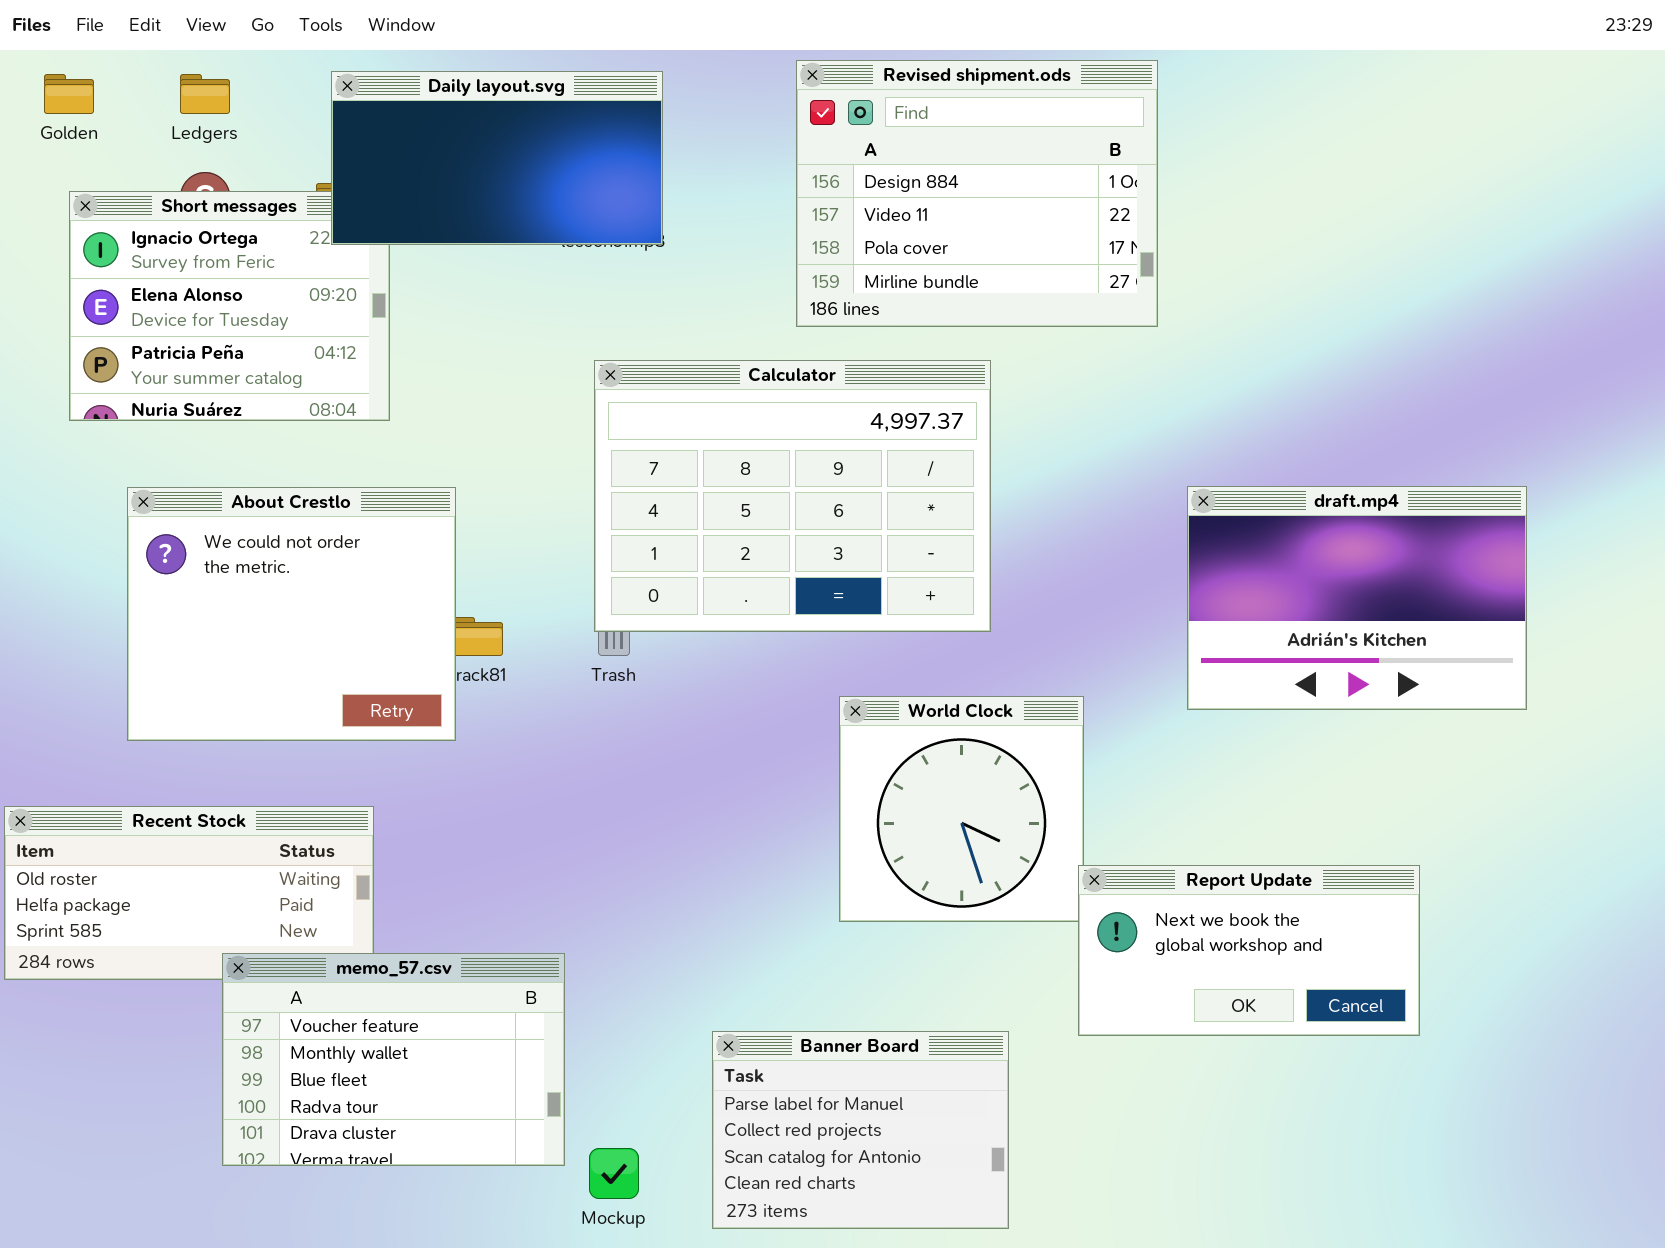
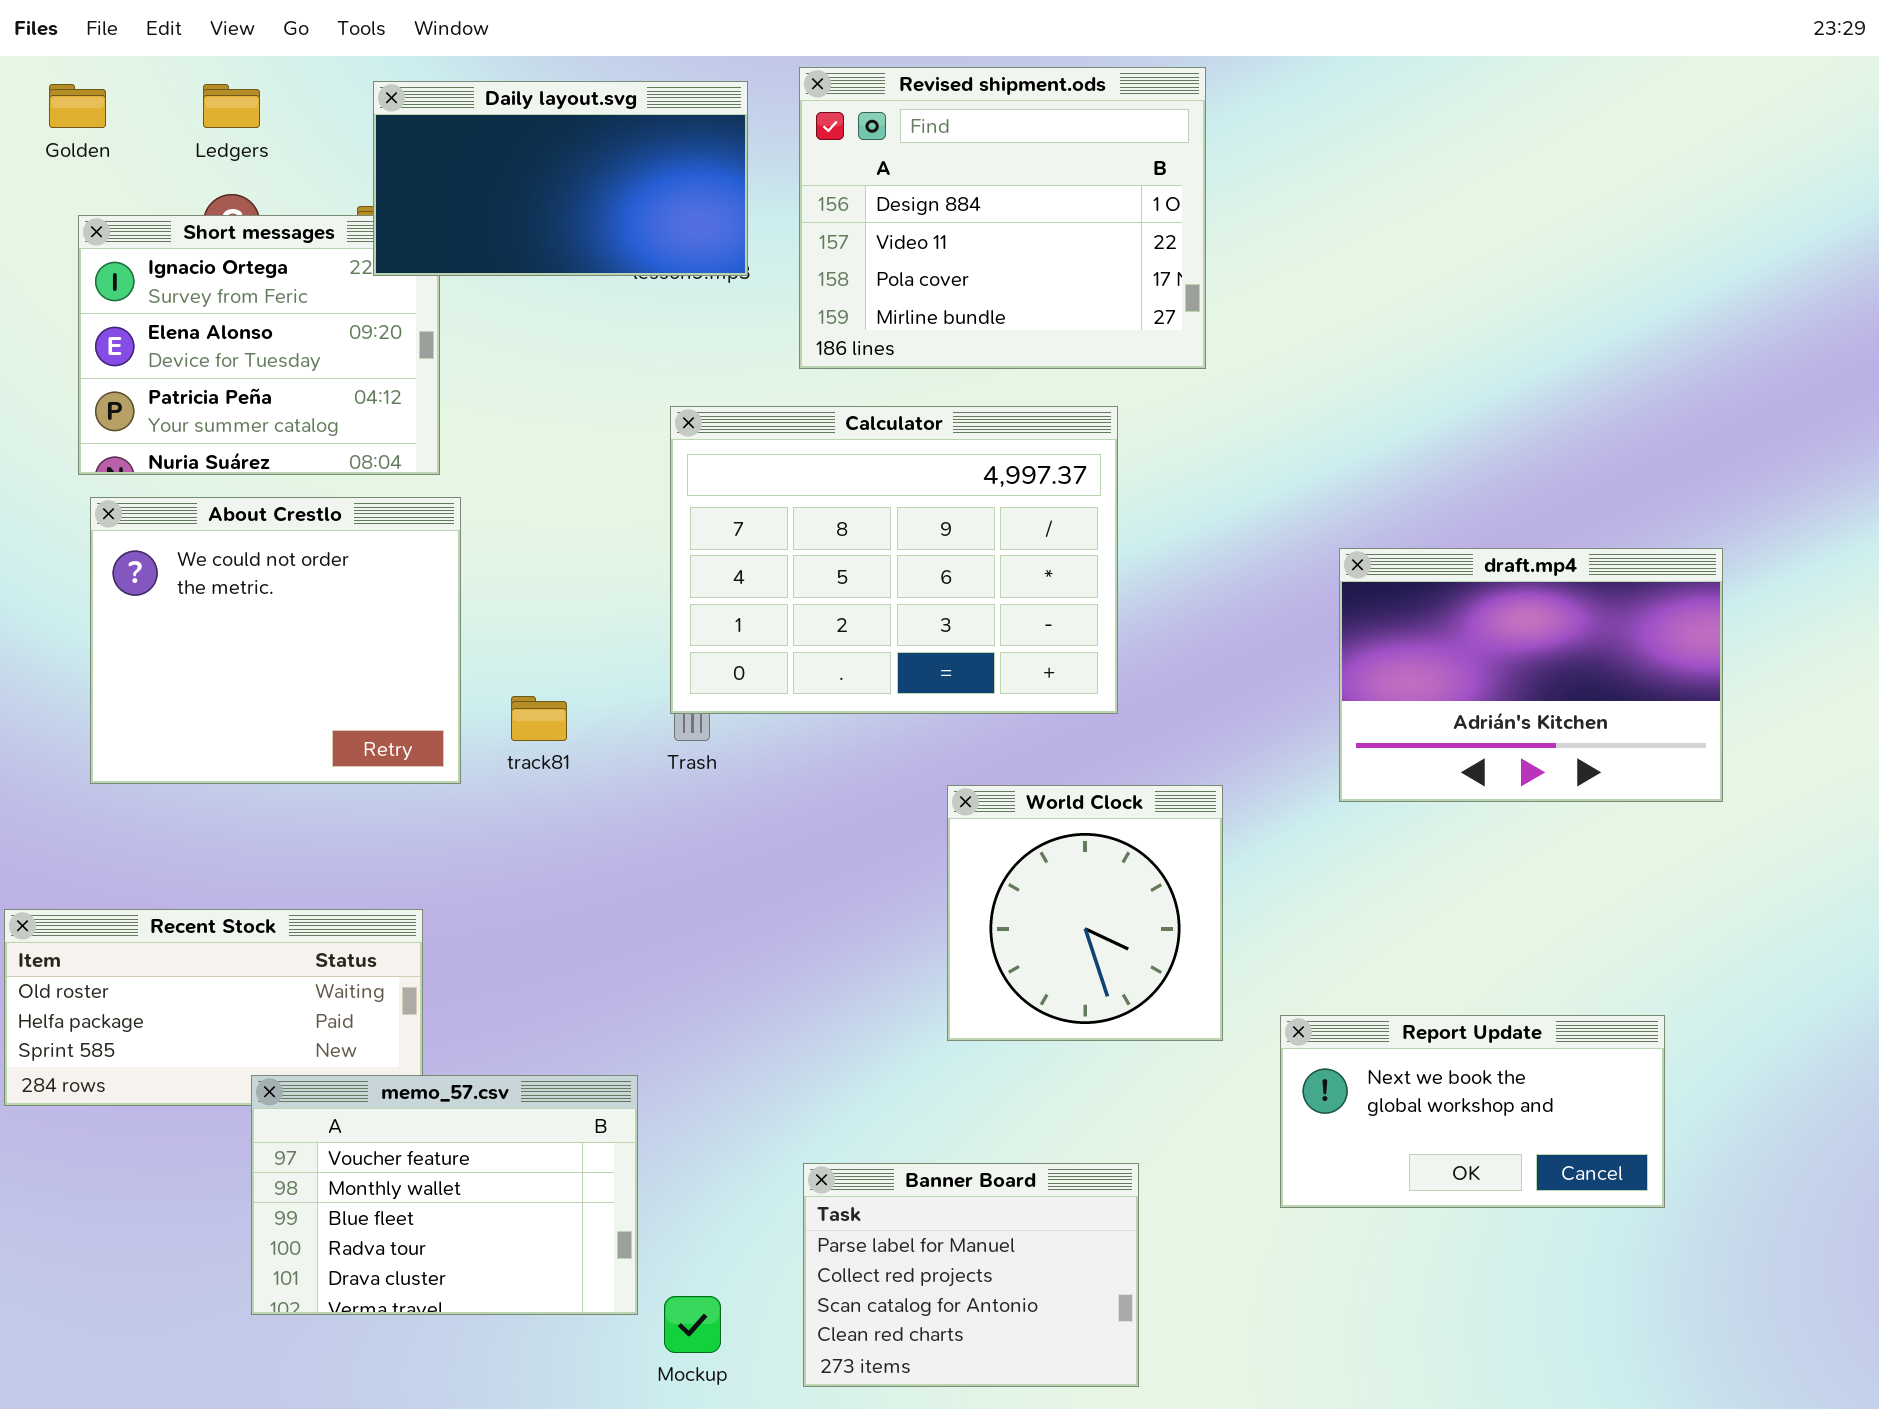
Revised shipment.ods: [796,60,1158,327] -> [799,67,1206,369], moved
About Crestlo: [127,487,456,741] -> [90,497,461,784], moved
Report Update: [1078,865,1420,1036] -> [1280,1015,1665,1208], moved

